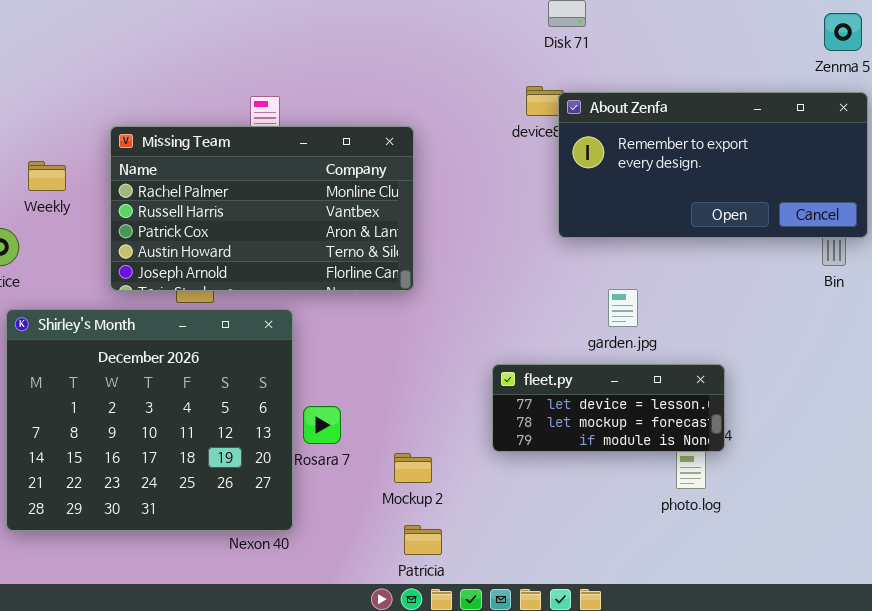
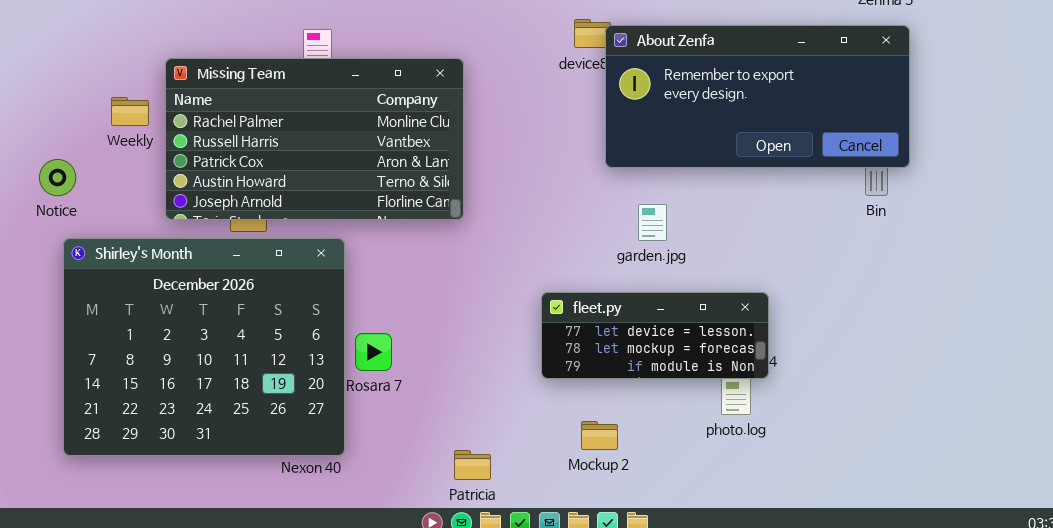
Weekly: [28,161,66,191] -> [111,97,149,126], moved
garden.jpg: [608,289,638,327] -> [638,204,667,241], moved
Mockup 2: [394,453,432,483] -> [581,421,618,450], moved

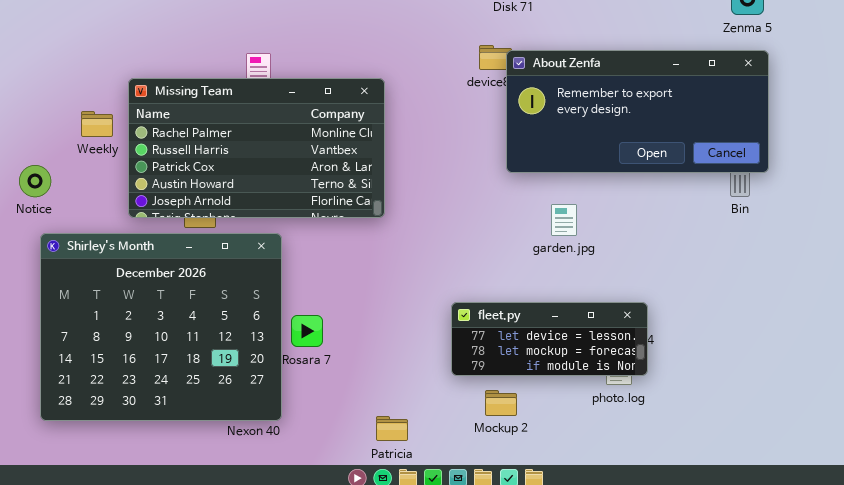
garden.jpg: [638,204,667,241] -> [551,204,577,236], moved
fleet.py: [541,292,769,379] -> [451,302,648,376], moved

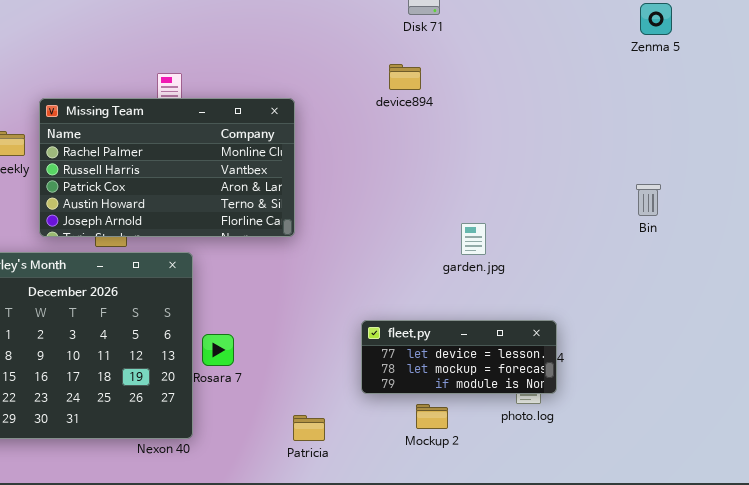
About Zenfa: [506,50,769,173] -> none, closed
Mockup 2: [485,390,517,416] -> [416,404,448,429], moved
Patricia: [376,416,408,441] -> [293,415,325,441], moved

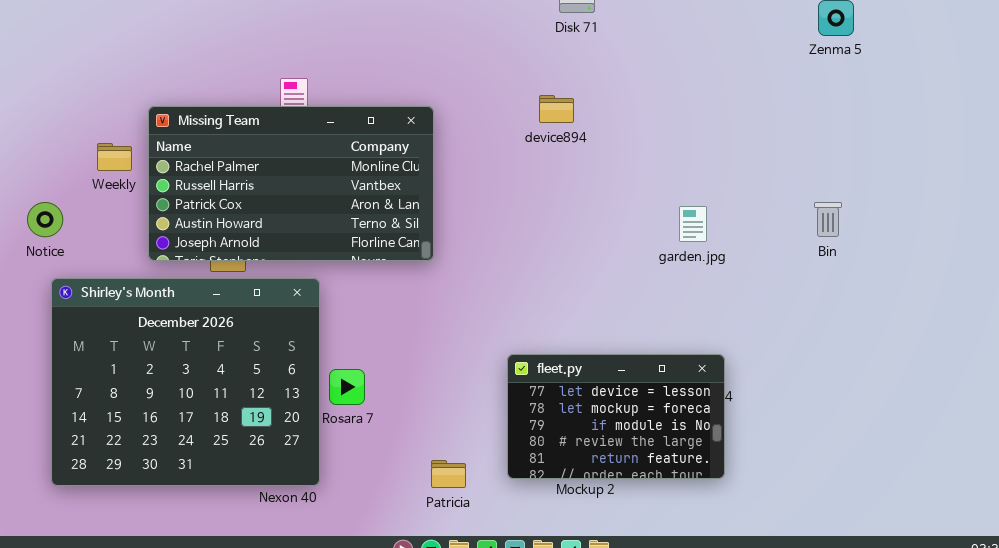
device894: [389,64,421,90] -> [539,95,574,123], moved
garden.jpg: [461,223,486,255] -> [679,206,707,242], moved
fleet.py: [361,320,557,394] -> [507,354,725,479], resized

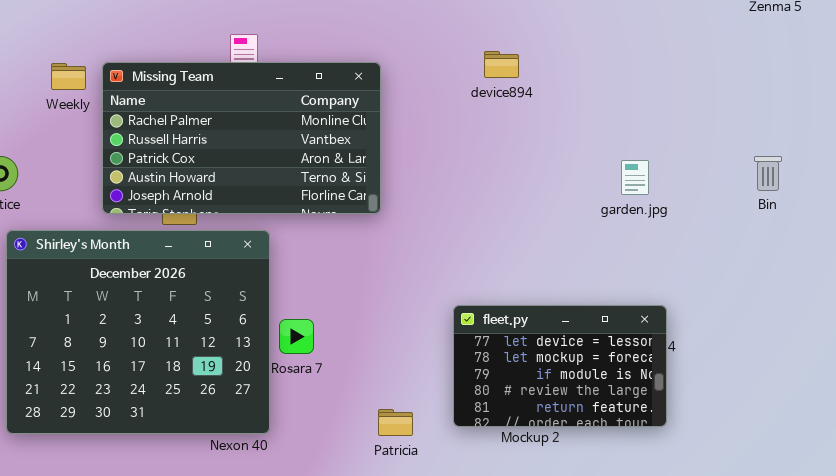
Weekly: [97,143,132,171] -> [51,63,86,90], moved

